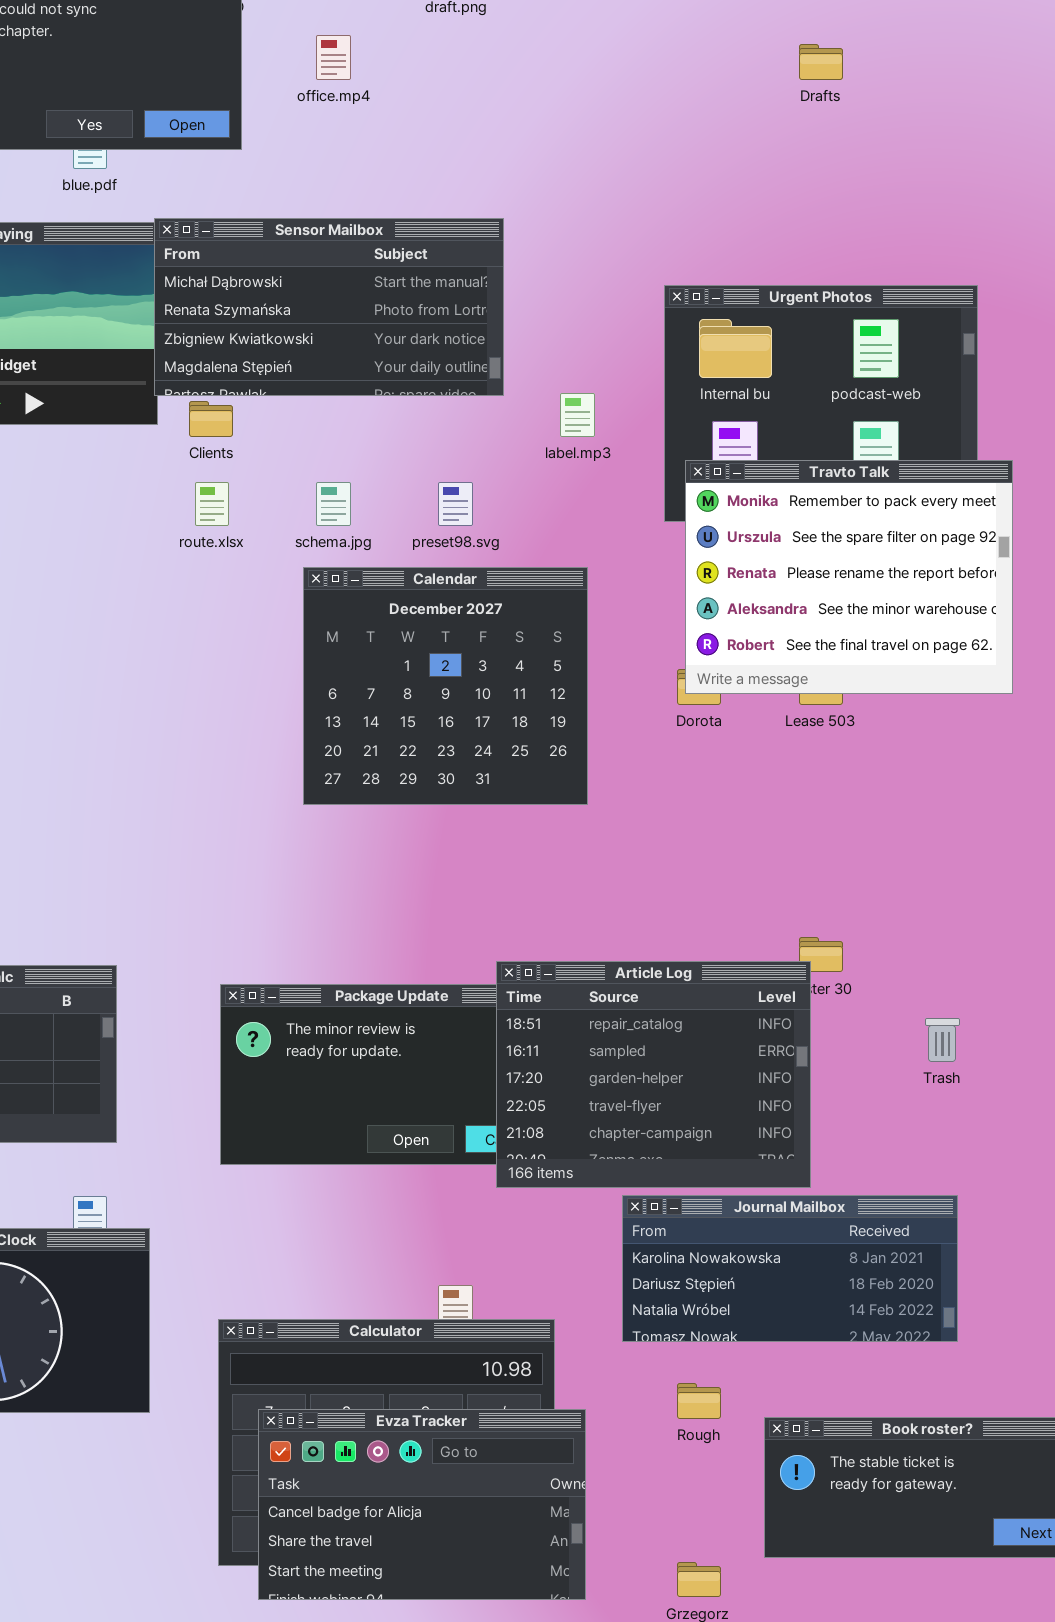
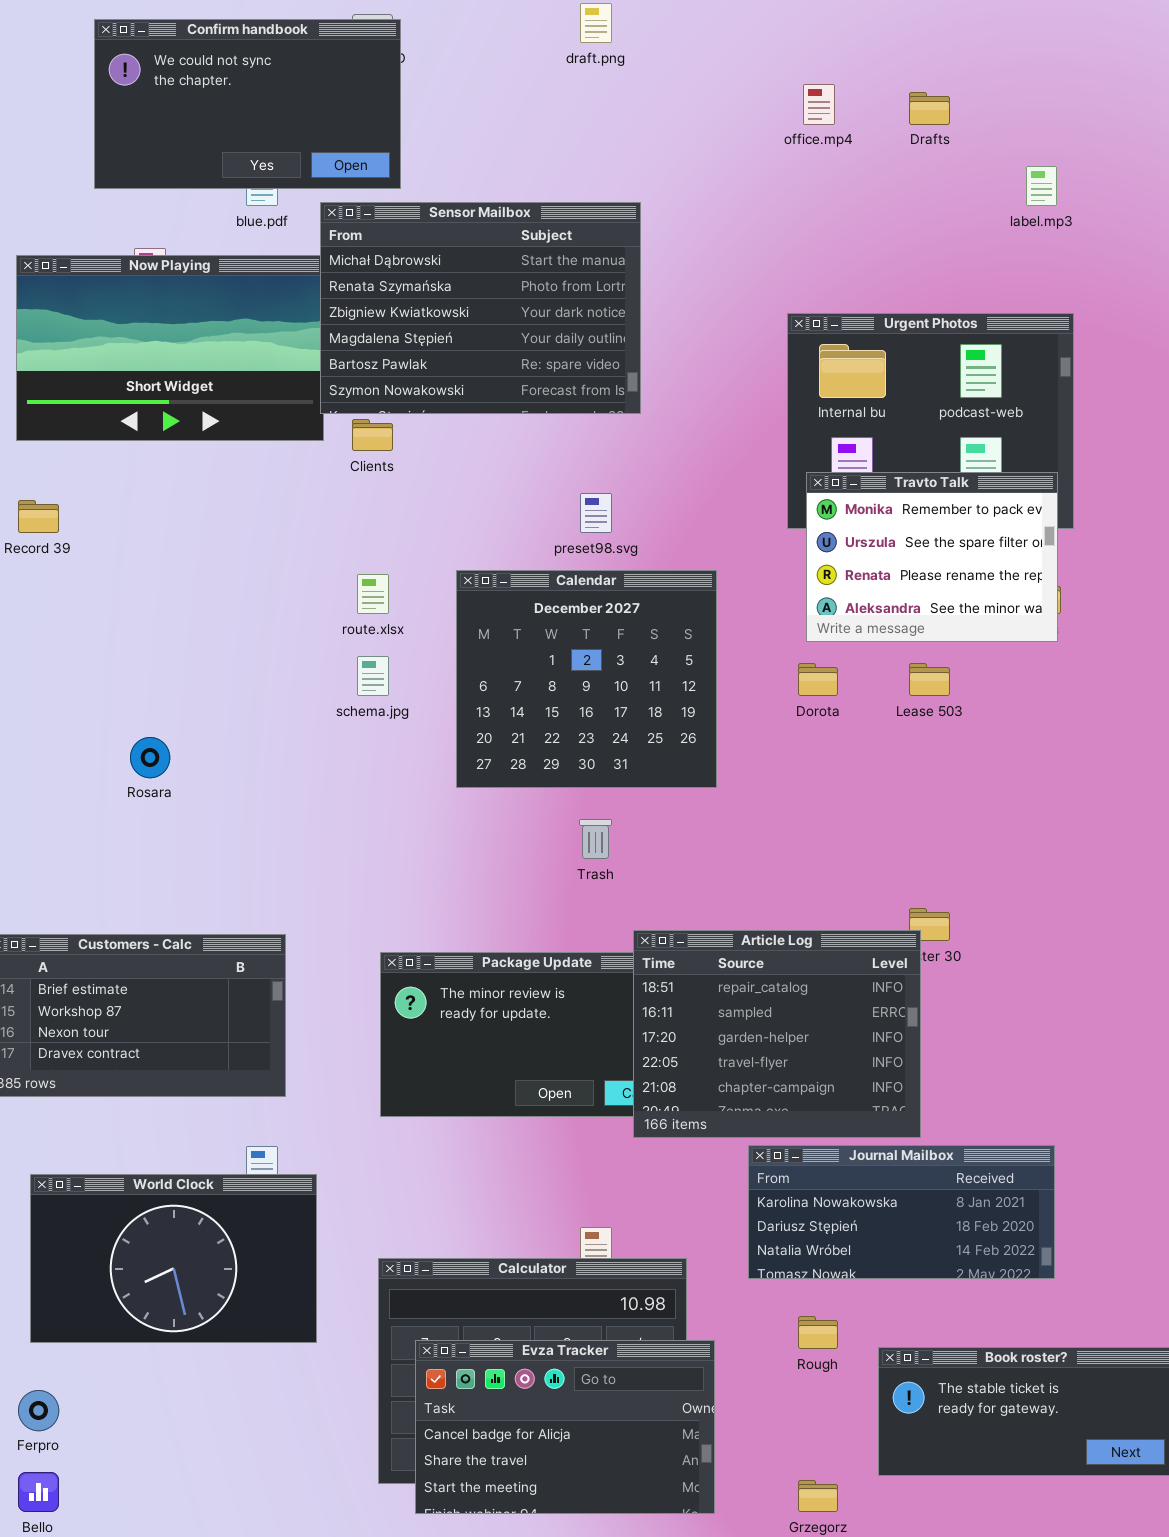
office.mp4: [316,35,351,80] -> [803,84,835,125], moved
Sensor Mailbox: [154,218,504,396] -> [320,202,641,414], resized
label.mp3: [560,393,595,437] -> [1026,166,1057,206], moved
Travto Talk: [685,460,1013,694] -> [806,472,1058,642], resized
route.xlsx: [195,482,229,526] -> [357,574,389,614], moved
schema.jpg: [316,482,351,526] -> [357,656,389,696], moved
Trash: [925,1018,960,1062] -> [579,819,612,859], moved

